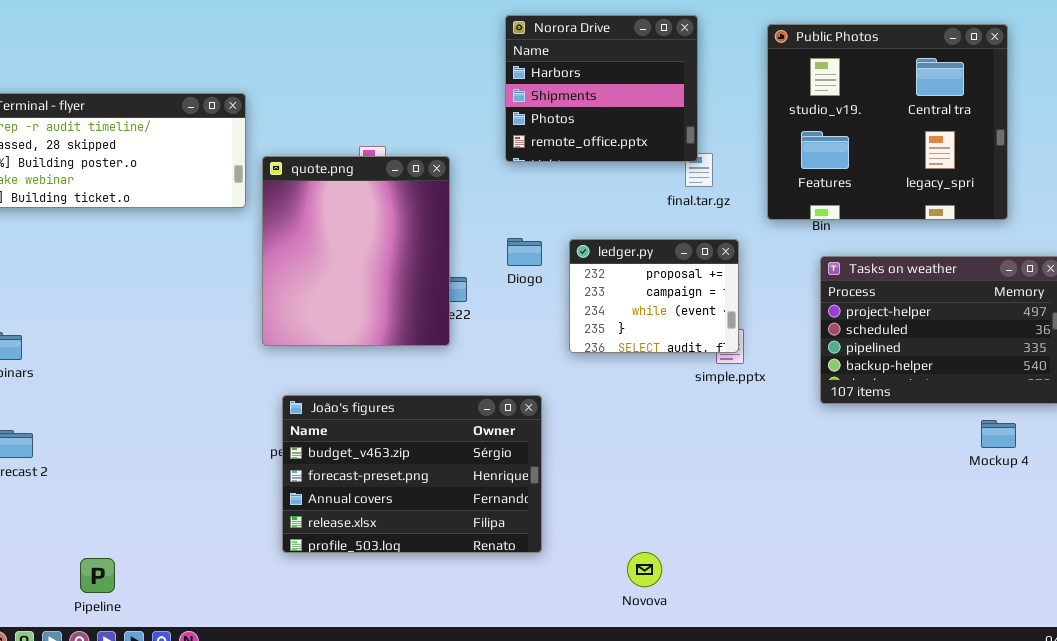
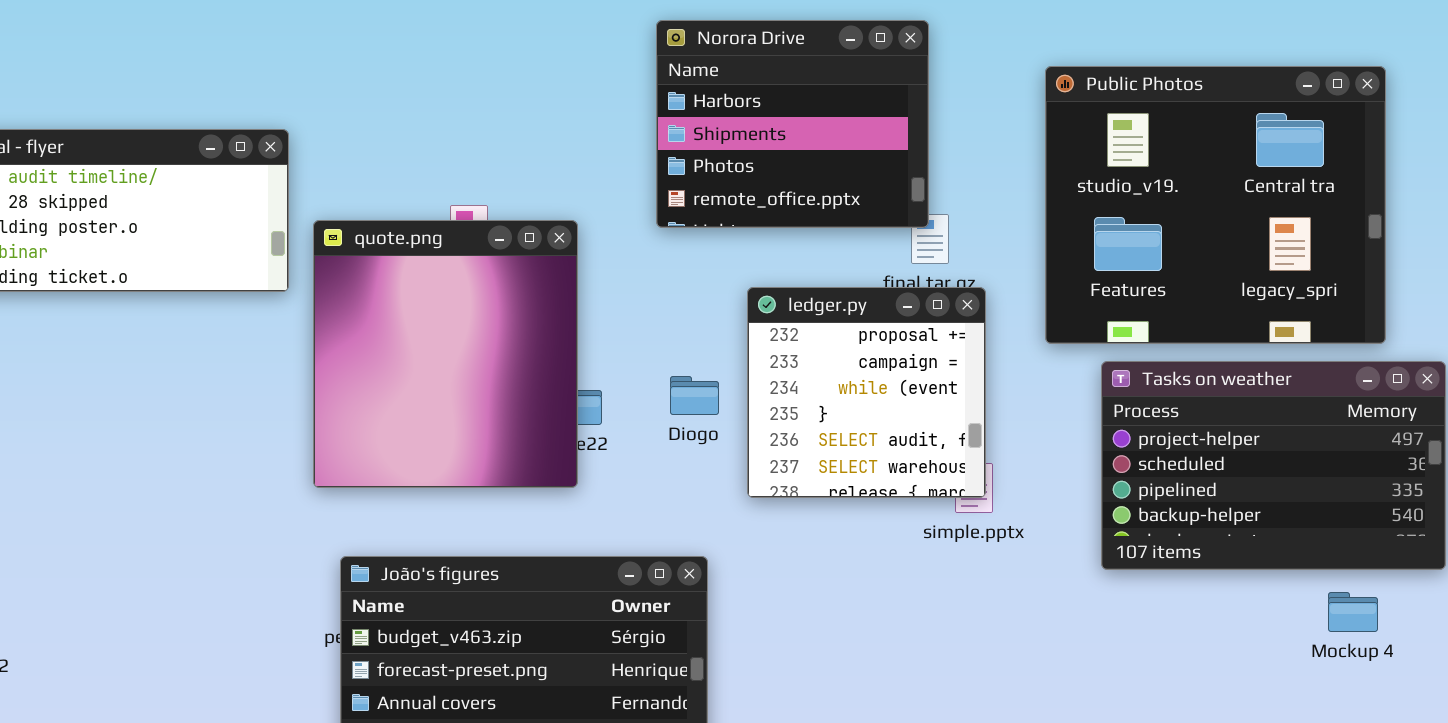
Public Photos: [767,24,1008,220] -> [1045,66,1386,344], moved
Diogo: [507,238,542,266] -> [670,376,719,415], moved
ledger.py: [569,239,739,353] -> [747,287,986,498], resized

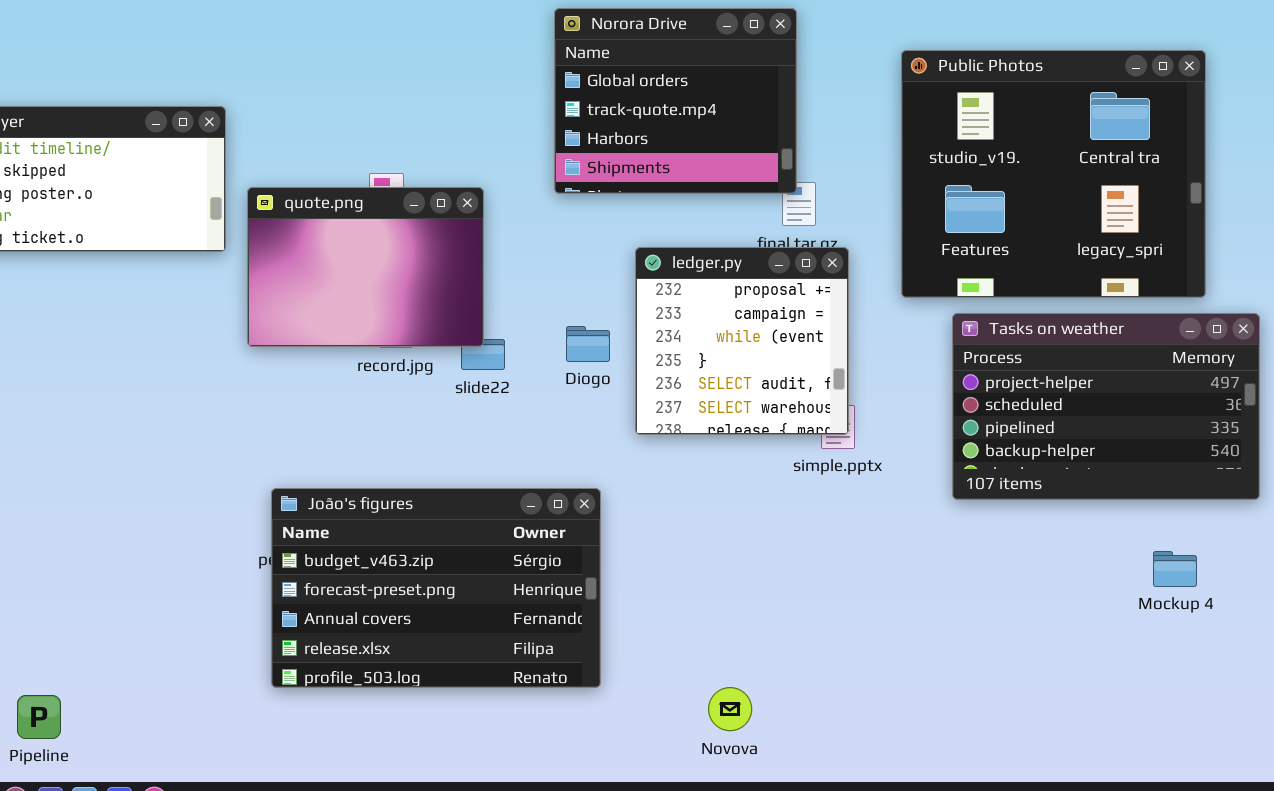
Norora Drive: [656,20,929,228] -> [554,8,797,194], scrolled up 2 rows
quote.png: [313,220,578,488] -> [247,187,484,347], resized
Mockup 4: [1328,592,1378,632] -> [1153,551,1197,587], moved

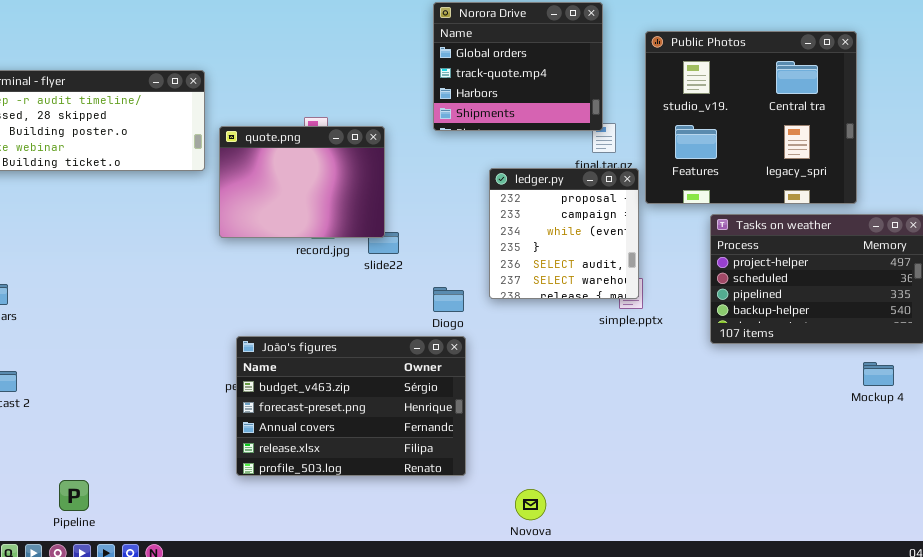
Public Photos: [901,50,1206,298] -> [645,31,857,204], moved
Diogo: [566,326,610,362] -> [433,287,464,312], moved
Mockup 4: [1153,551,1197,587] -> [863,362,894,386], moved
Novova: [708,687,752,731] -> [515,489,546,520], moved

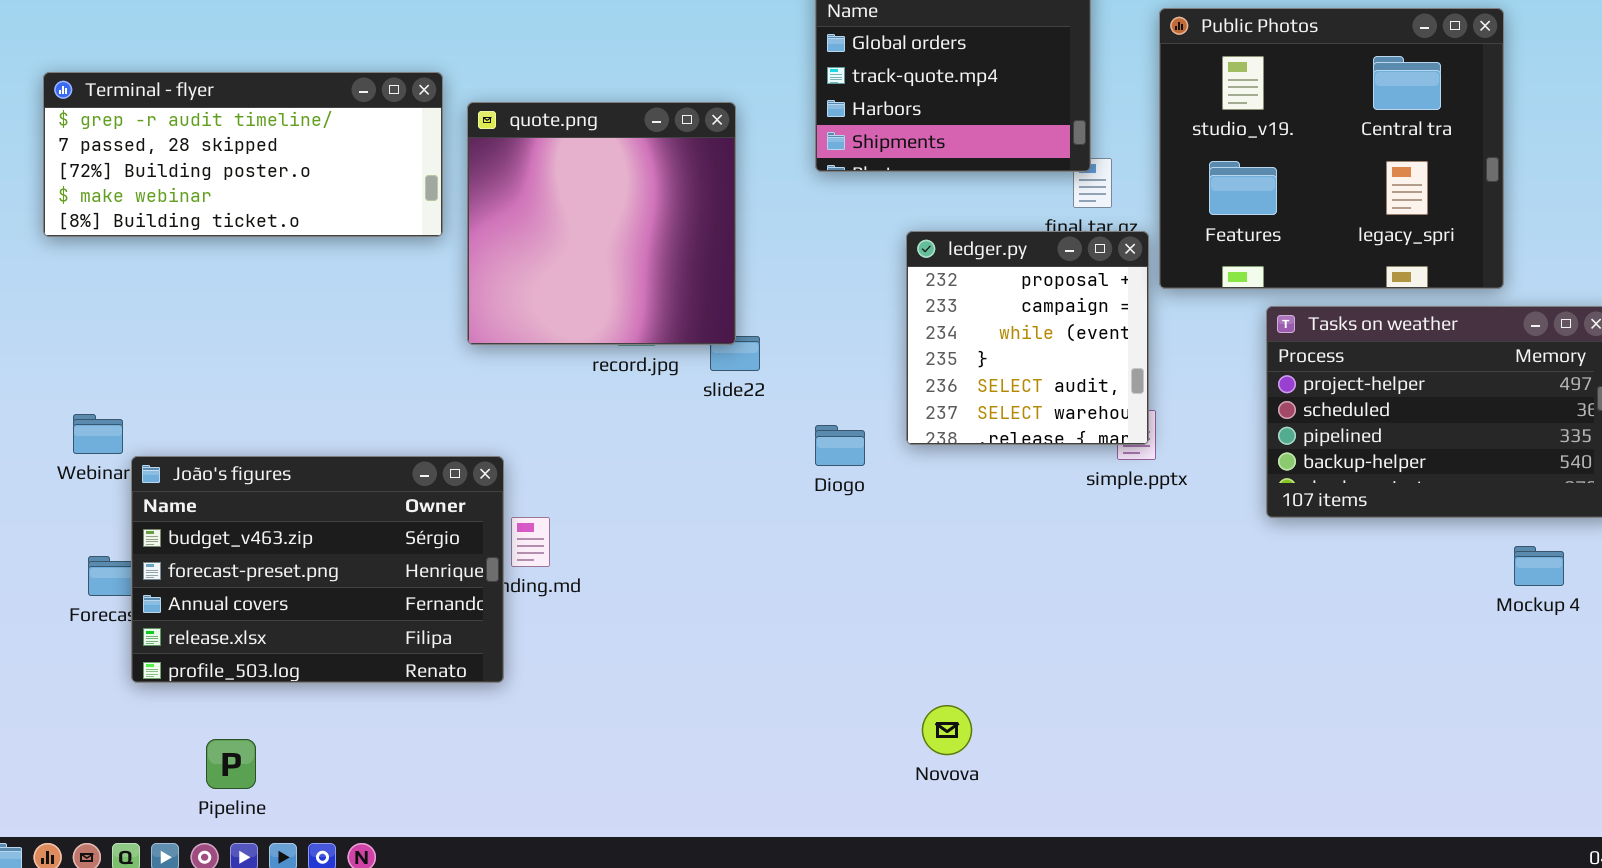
quote.png: [219,126,385,238] -> [467,102,736,345], resized
João's figures: [236,336,466,476] -> [131,456,504,683], moved
Novova: [515,489,546,520] -> [922,705,972,755], moved

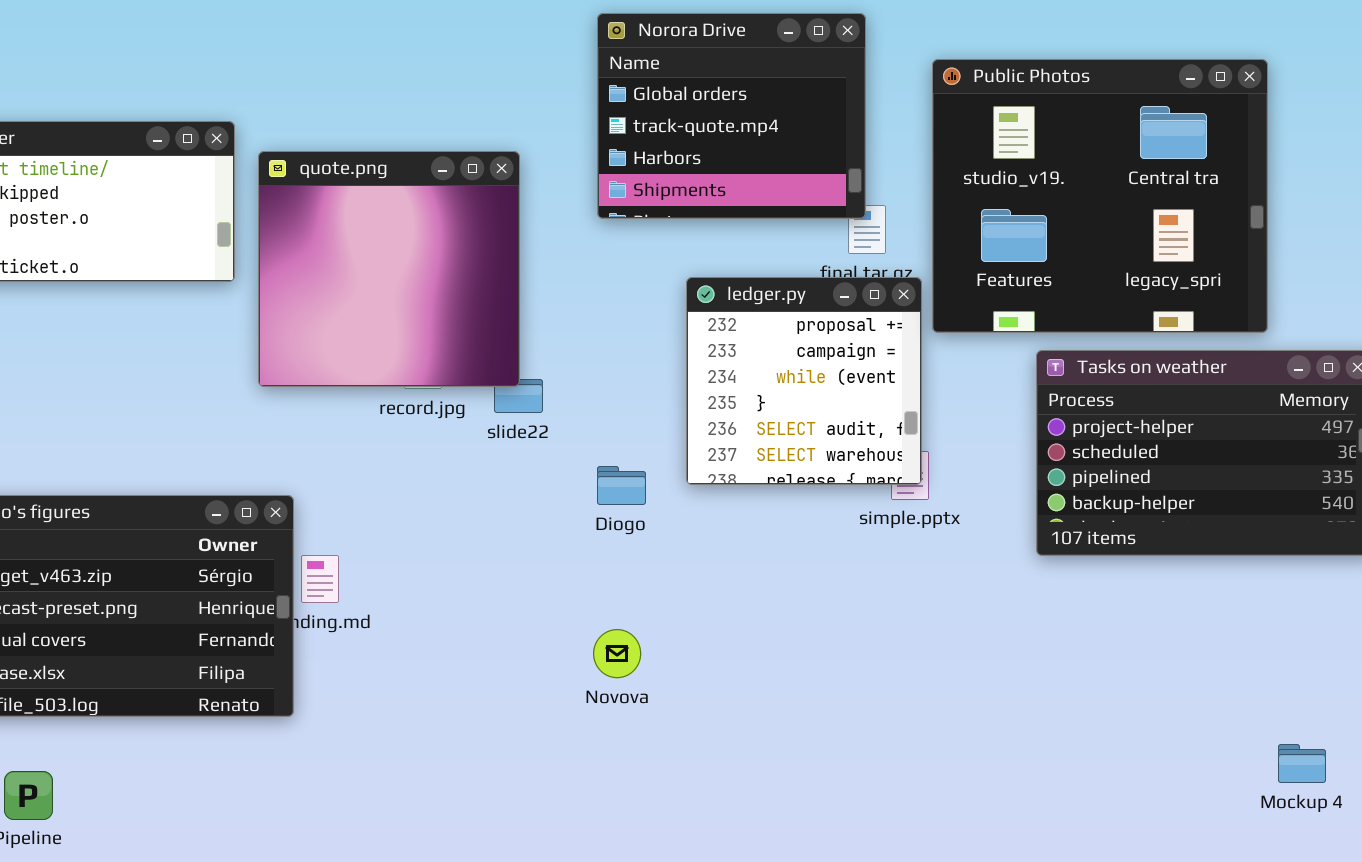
Mockup 4: [1514,546,1564,586] -> [1278,744,1326,783], moved
Novova: [922,705,972,755] -> [593,629,641,678], moved

